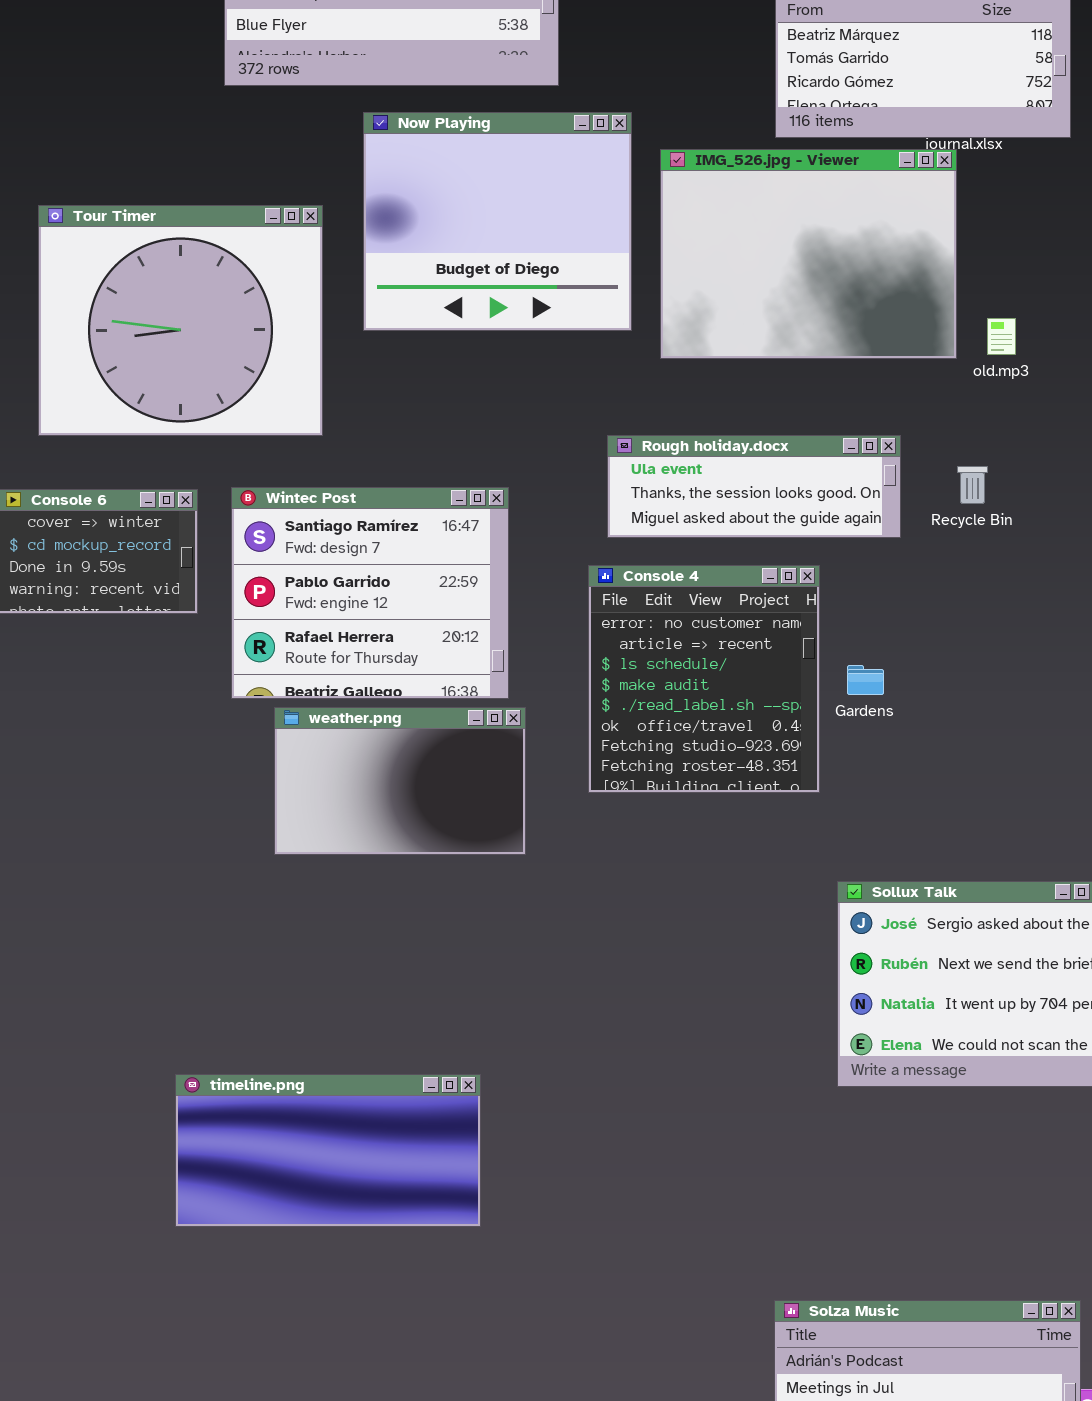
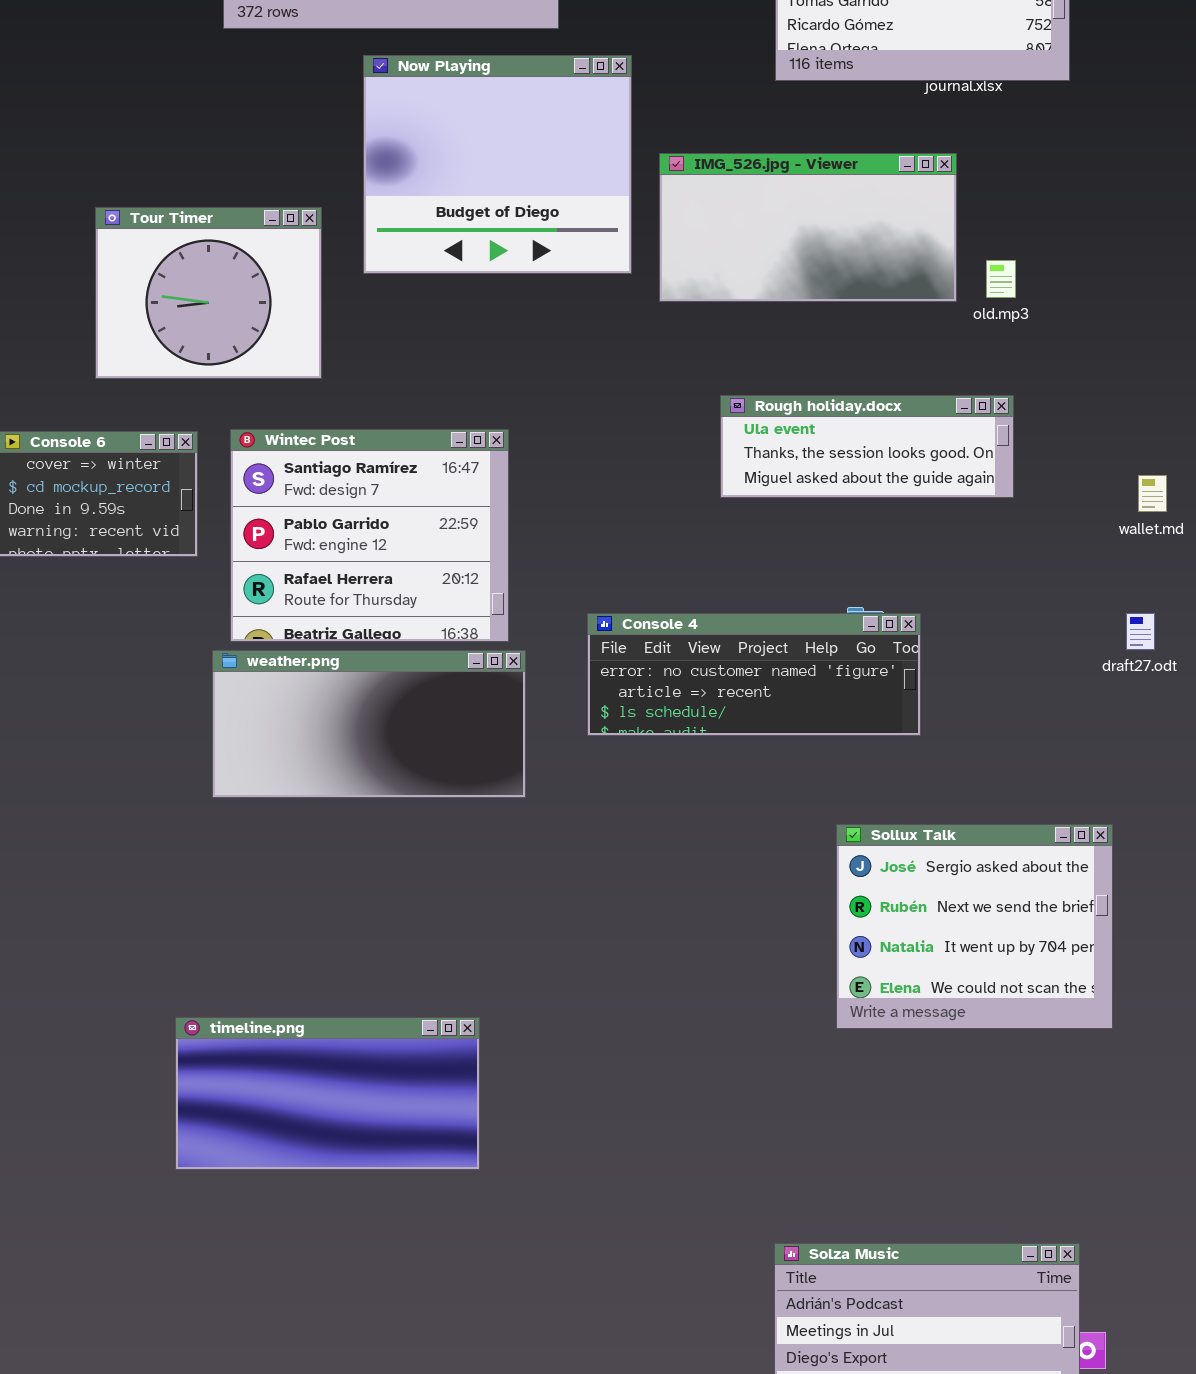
IMG_526.jpg - Viewer: [660,149,957,359] -> [659,153,957,302], resized
Tour Timer: [38,205,323,436] -> [95,207,322,379], resized
Rough holiday.docx: [607,435,901,538] -> [720,395,1014,498], moved
Console 4: [588,565,820,793] -> [587,613,921,736], resized
weather.png: [274,707,526,855] -> [212,650,526,798], resized

